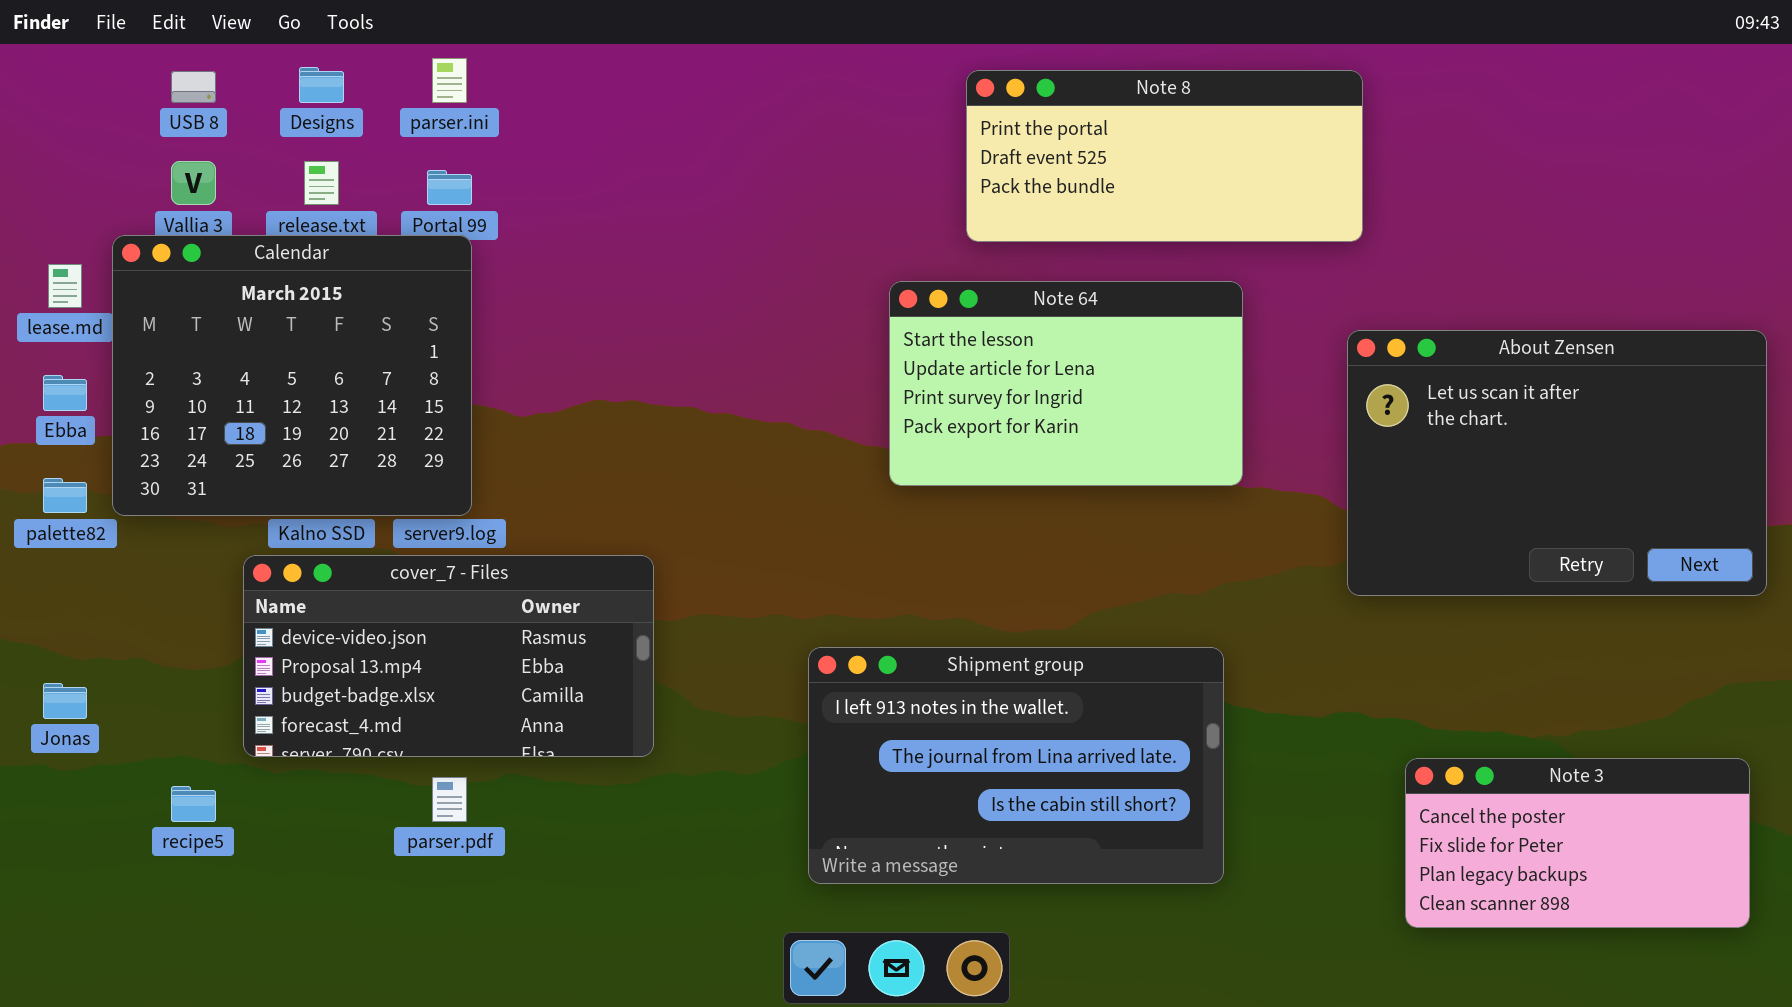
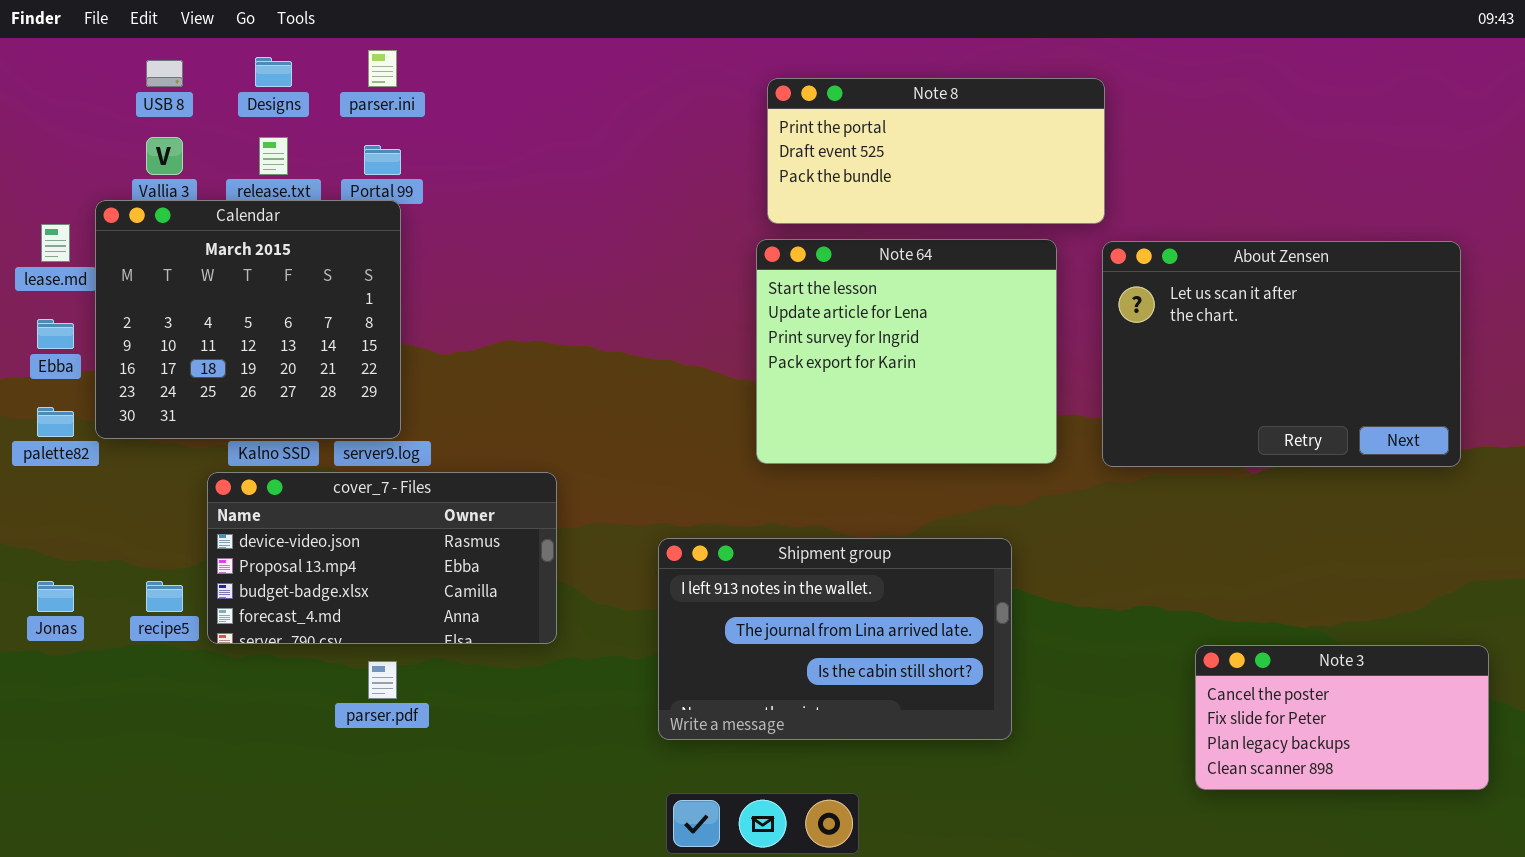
Note 8: [966,70,1363,242] -> [767,78,1105,224], moved
Note 64: [889,281,1243,486] -> [756,239,1057,464], resized
About Zensen: [1347,330,1767,596] -> [1102,241,1461,467], moved
Shipment group: [808,647,1224,884] -> [658,538,1012,740], moved
recipe5: [171,786,216,822] -> [146,581,183,612], moved

